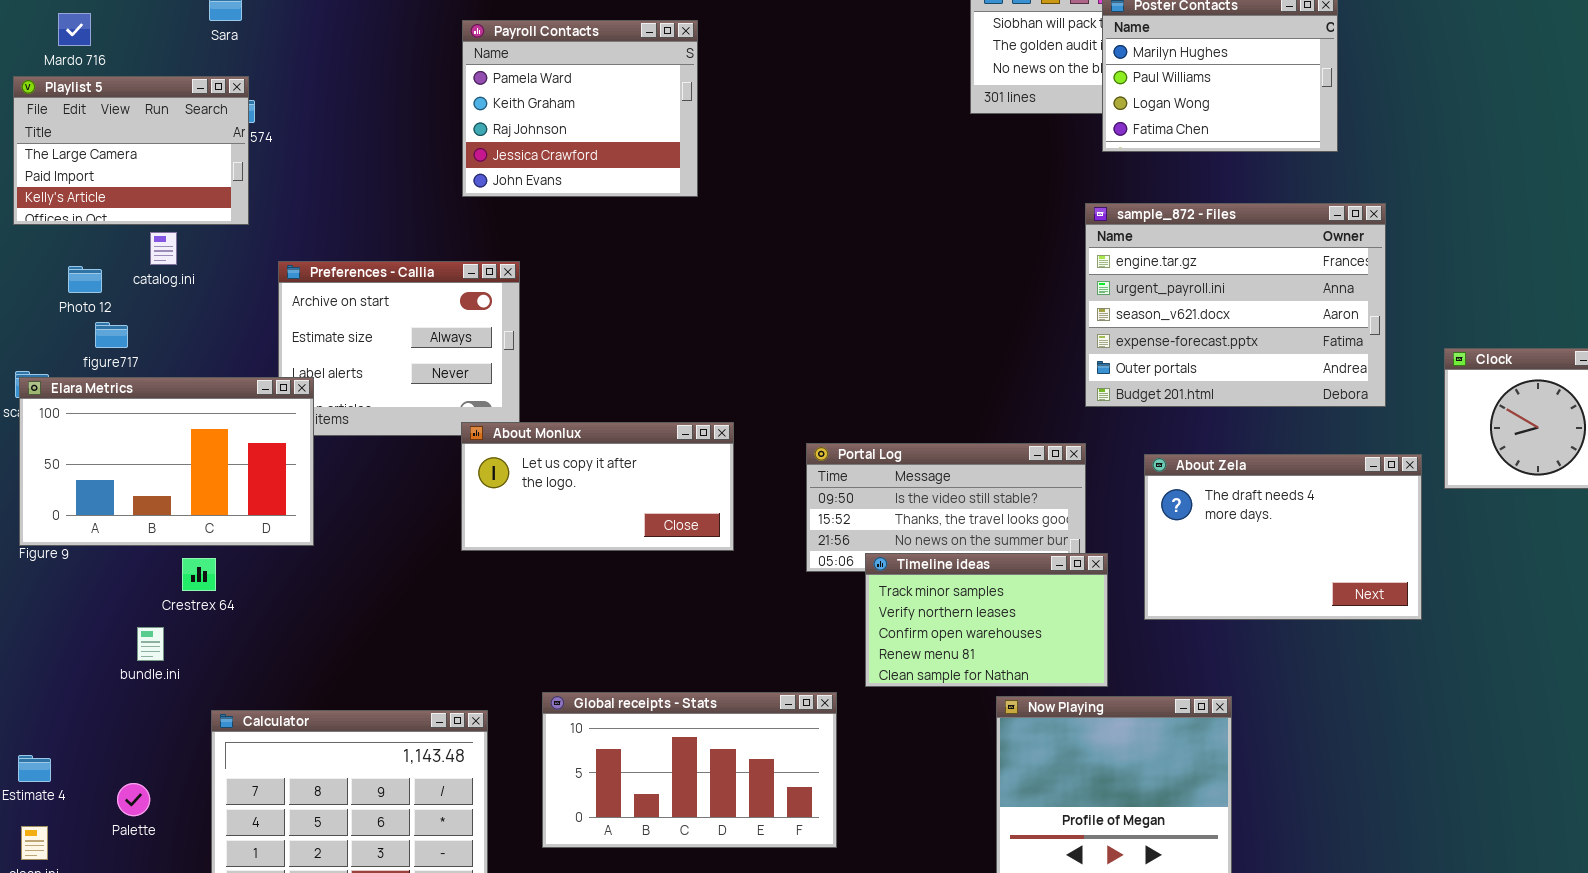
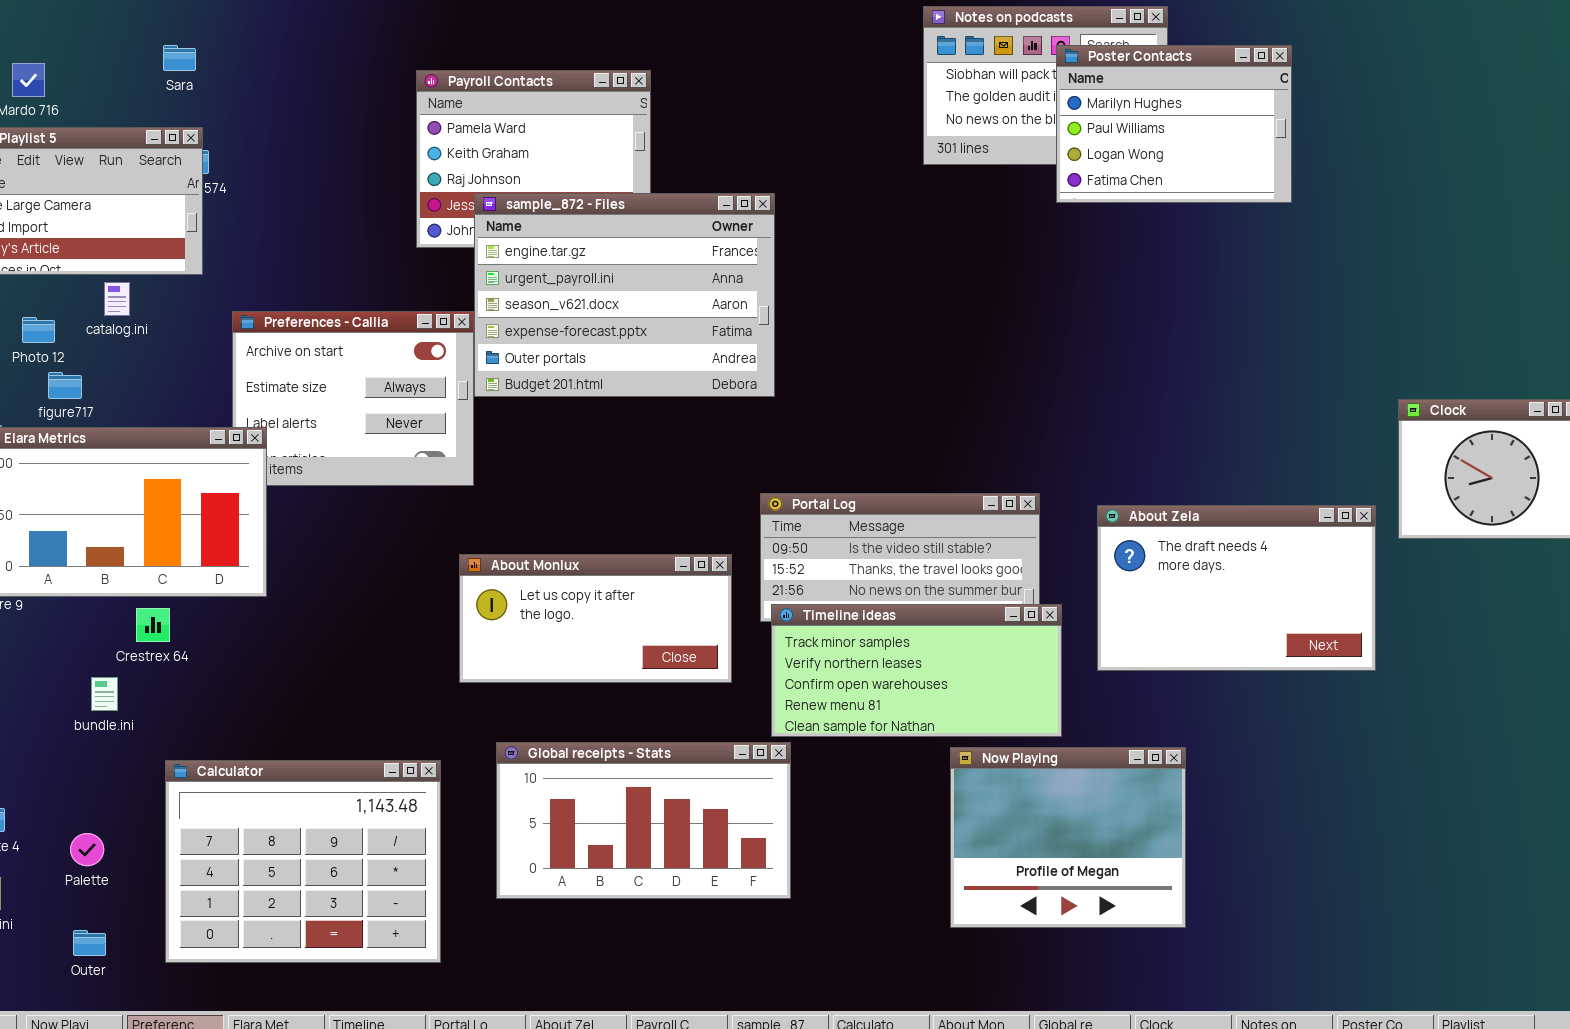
sample_872 - Files: [1085,203,1386,407] -> [474,193,775,397], moved
About Monlux: [461,422,734,551] -> [459,554,732,683], moved
Timeline ideas: [865,553,1108,687] -> [771,604,1062,737], resized

